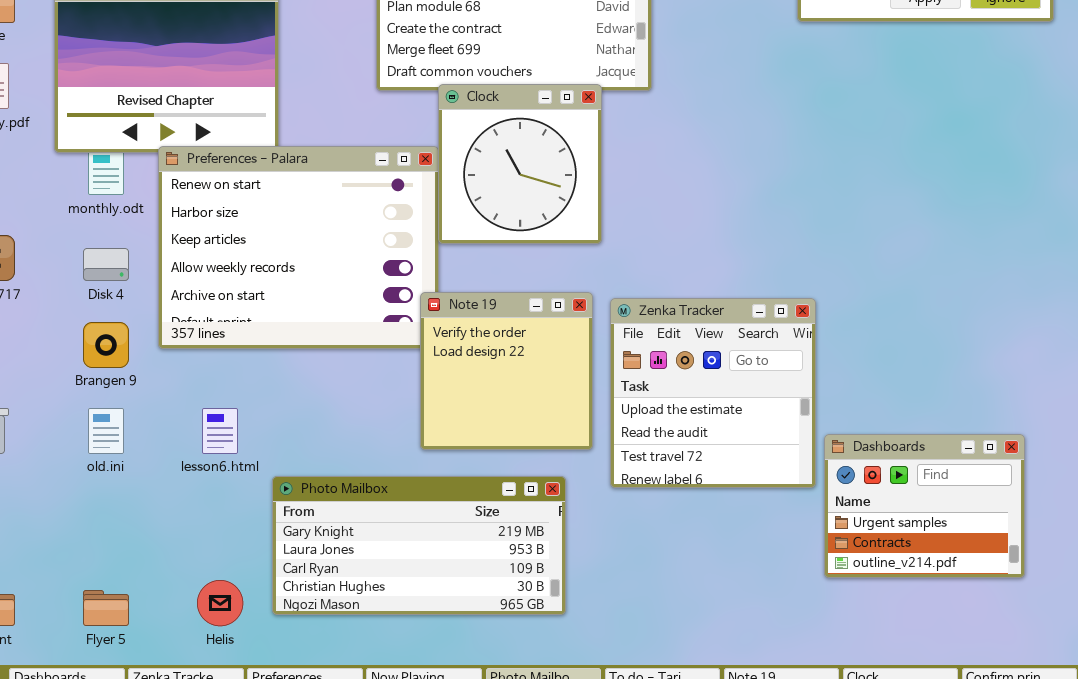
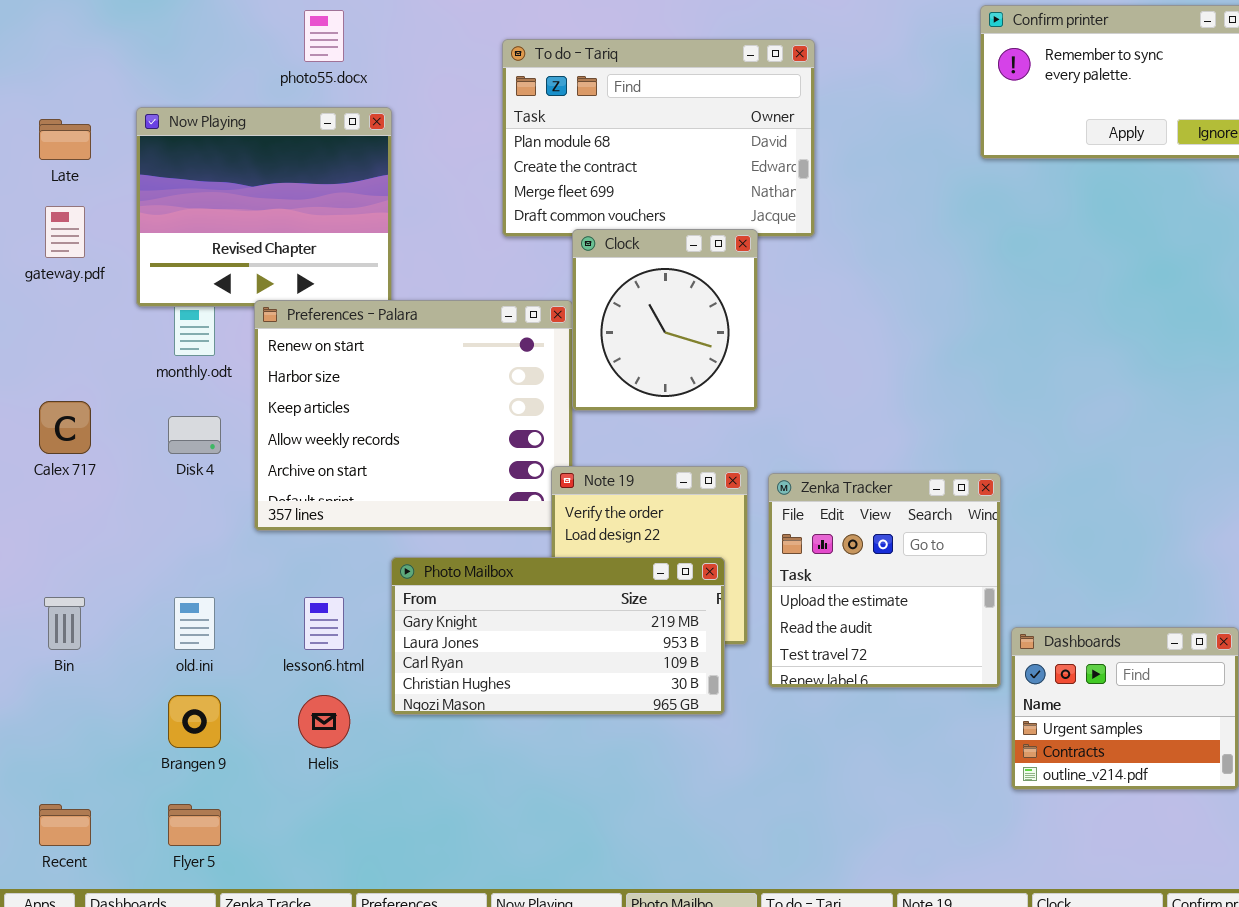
Brangen 9: [83,322,129,368] -> [168,695,221,748], moved
Photo Mailbox: [272,476,566,615] -> [391,557,725,715], moved
Helis: [197,580,243,626] -> [298,695,350,748], moved

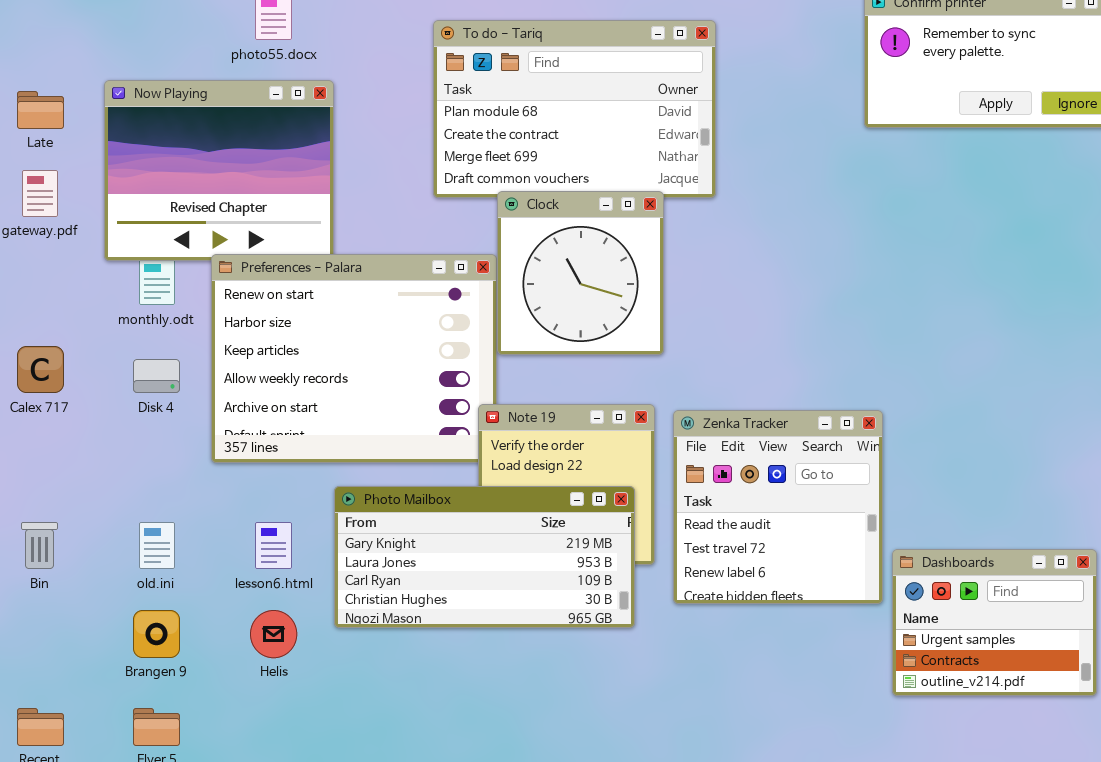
Zenka Tracker: [768,473,1001,688] -> [673,410,883,604], scrolled down 1 row

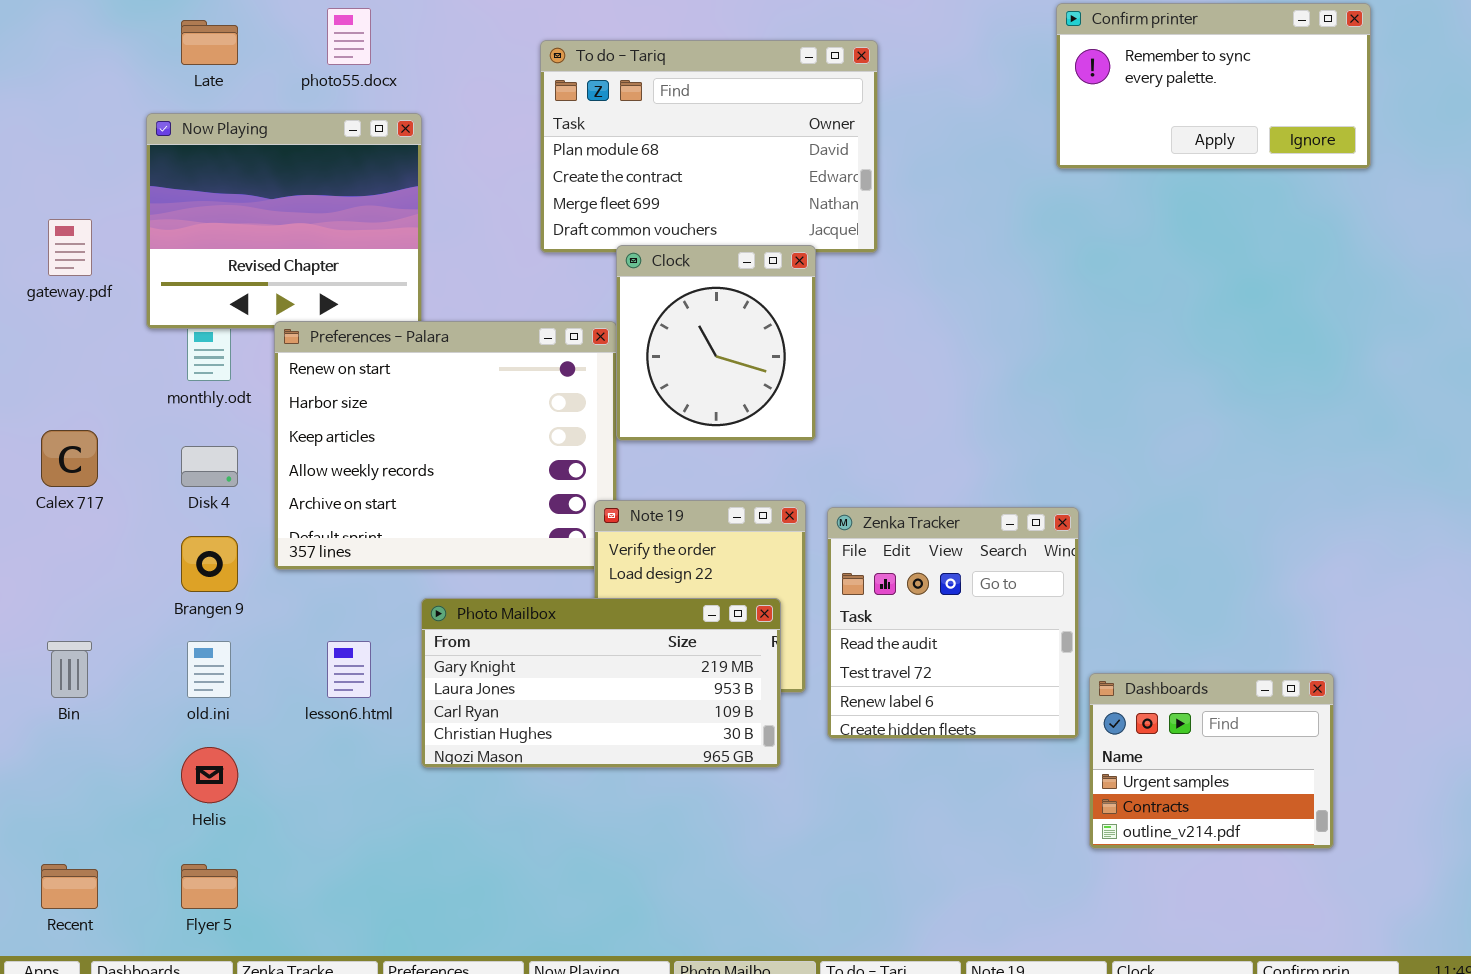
Late: [17,91,64,129] -> [181,20,238,65], moved
Brangen 9: [133,610,180,658] -> [181,536,238,592], moved
Helis: [250,610,297,658] -> [181,747,238,803], moved

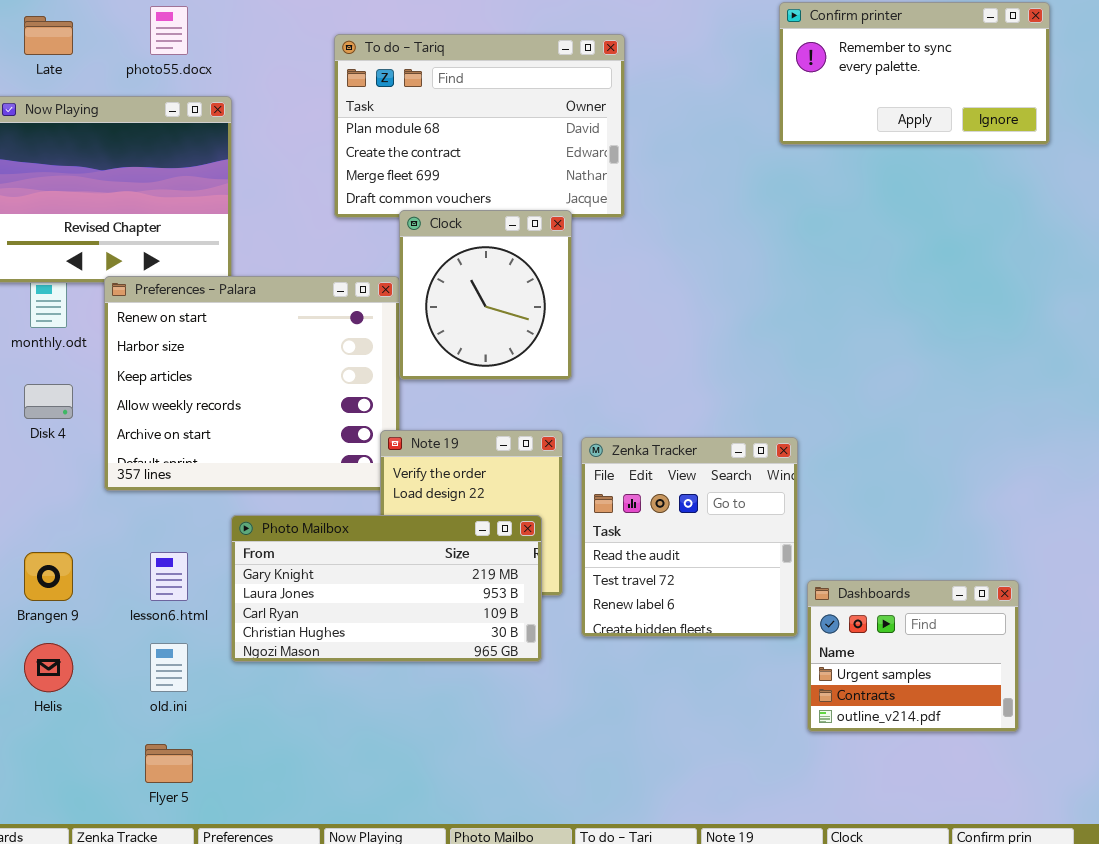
Brangen 9: [181,536,238,592] -> [24,552,73,601], moved
old.ini: [187,641,231,698] -> [150,643,188,692], moved
Flyer 5: [181,864,238,909] -> [145,744,193,783], moved

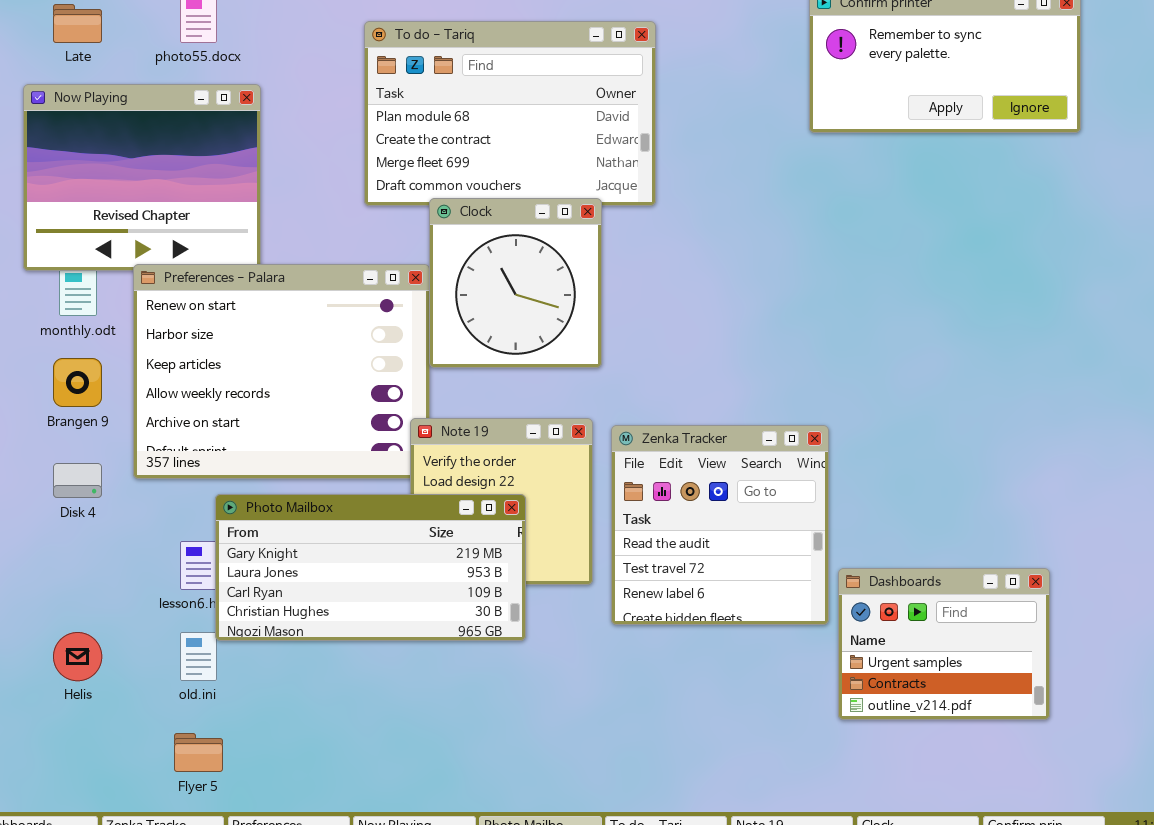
Disk 4: [24,384,73,419] -> [53,463,102,498], moved
Photo Mailbox: [231,515,542,662] -> [215,494,526,641], moved
Brangen 9: [24,552,73,601] -> [53,358,102,407], moved

